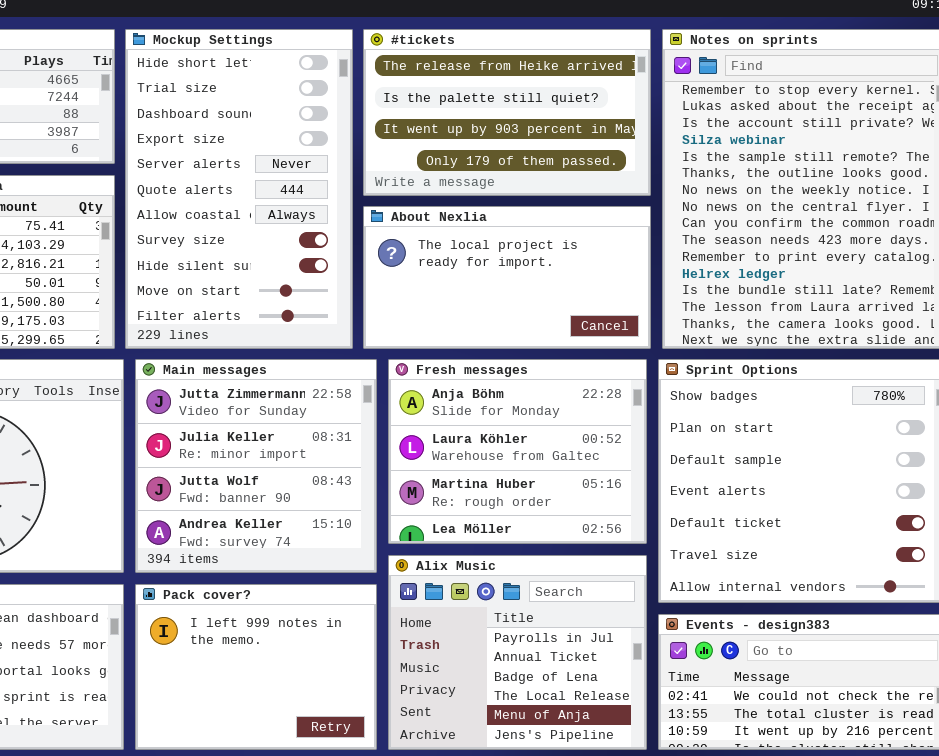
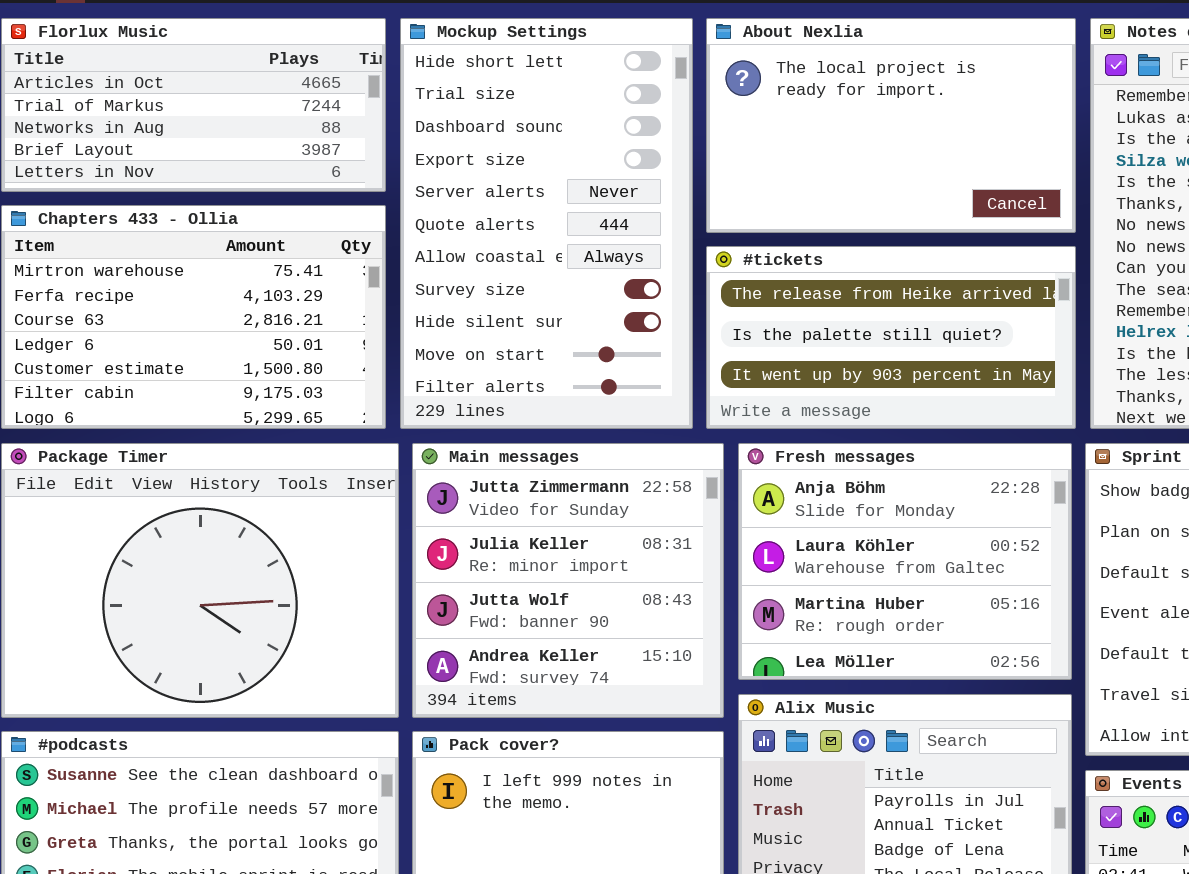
#tickets: [363,29,651,196] -> [706,246,1076,429], moved, resized
About Nexlia: [363,206,651,349] -> [706,18,1076,233], moved, resized

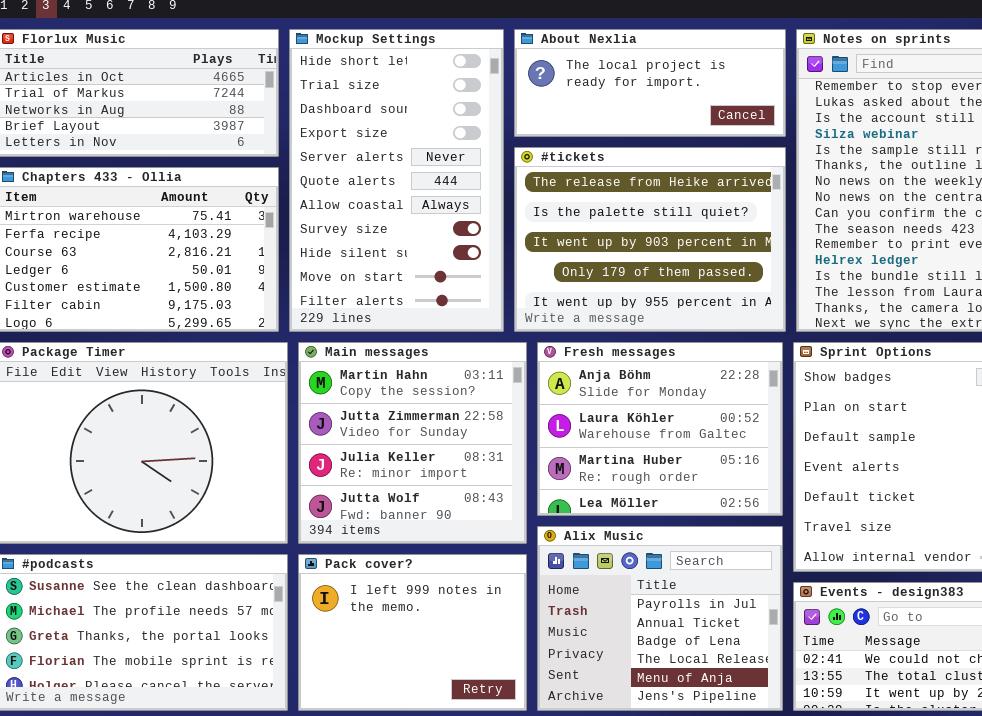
About Nexlia: [706,18,1076,233] -> [514,29,786,137], resized
#tickets: [706,246,1076,429] -> [514,147,786,332], resized
Main messages: [412,443,724,718] -> [298,342,527,544], scrolled up 1 row

